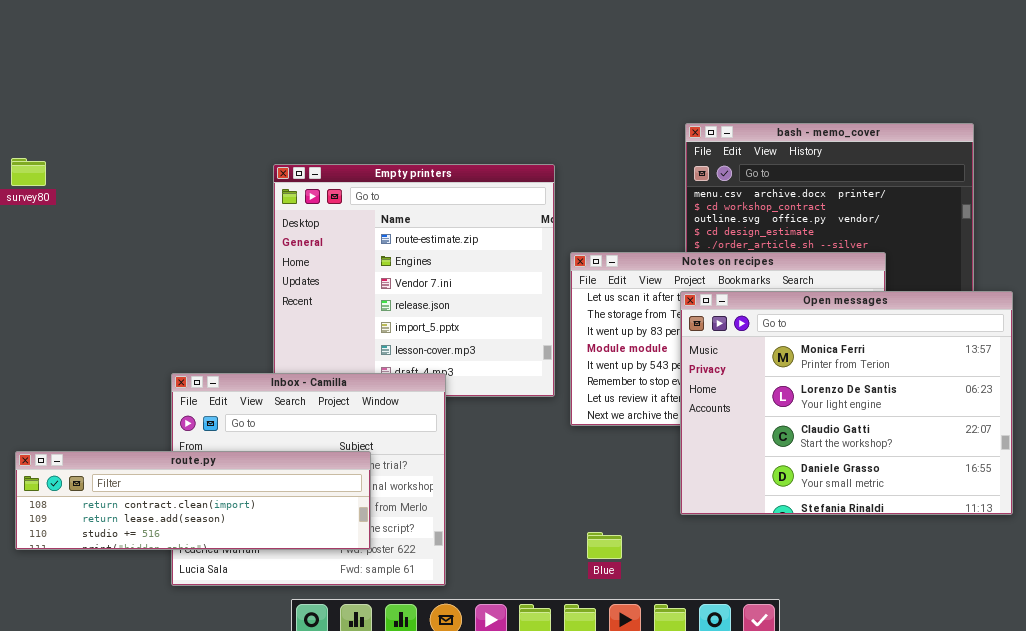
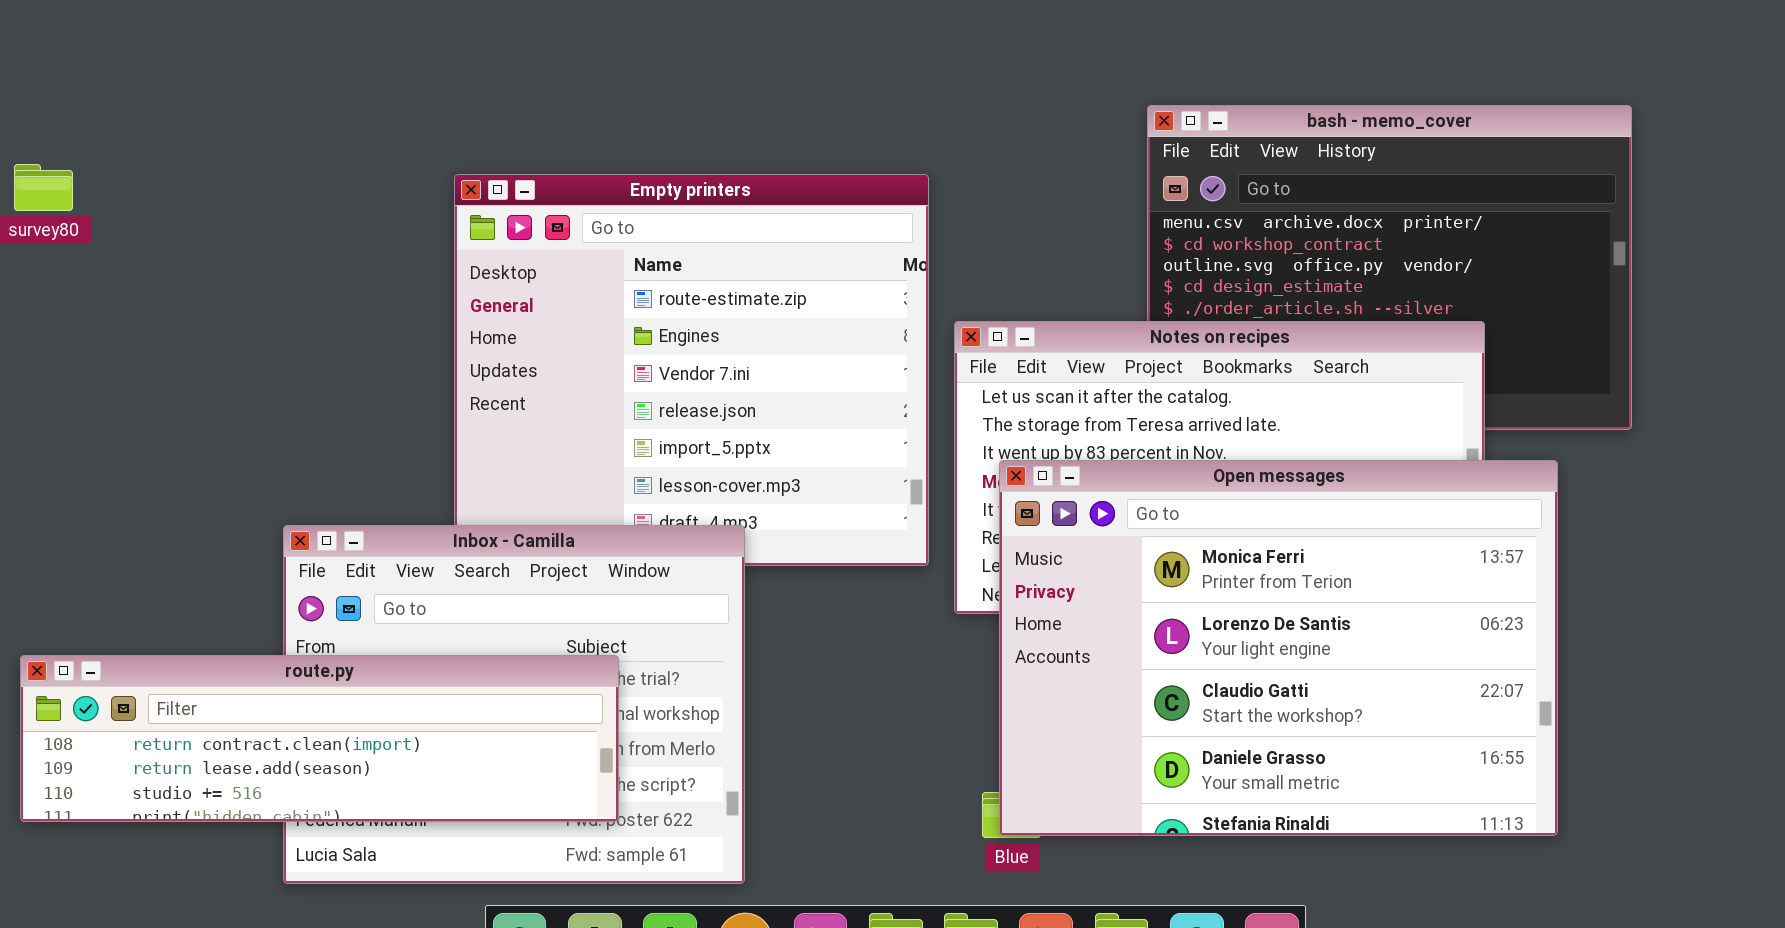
Open messages: [680,291,1013,515] -> [999,460,1558,836], moved

